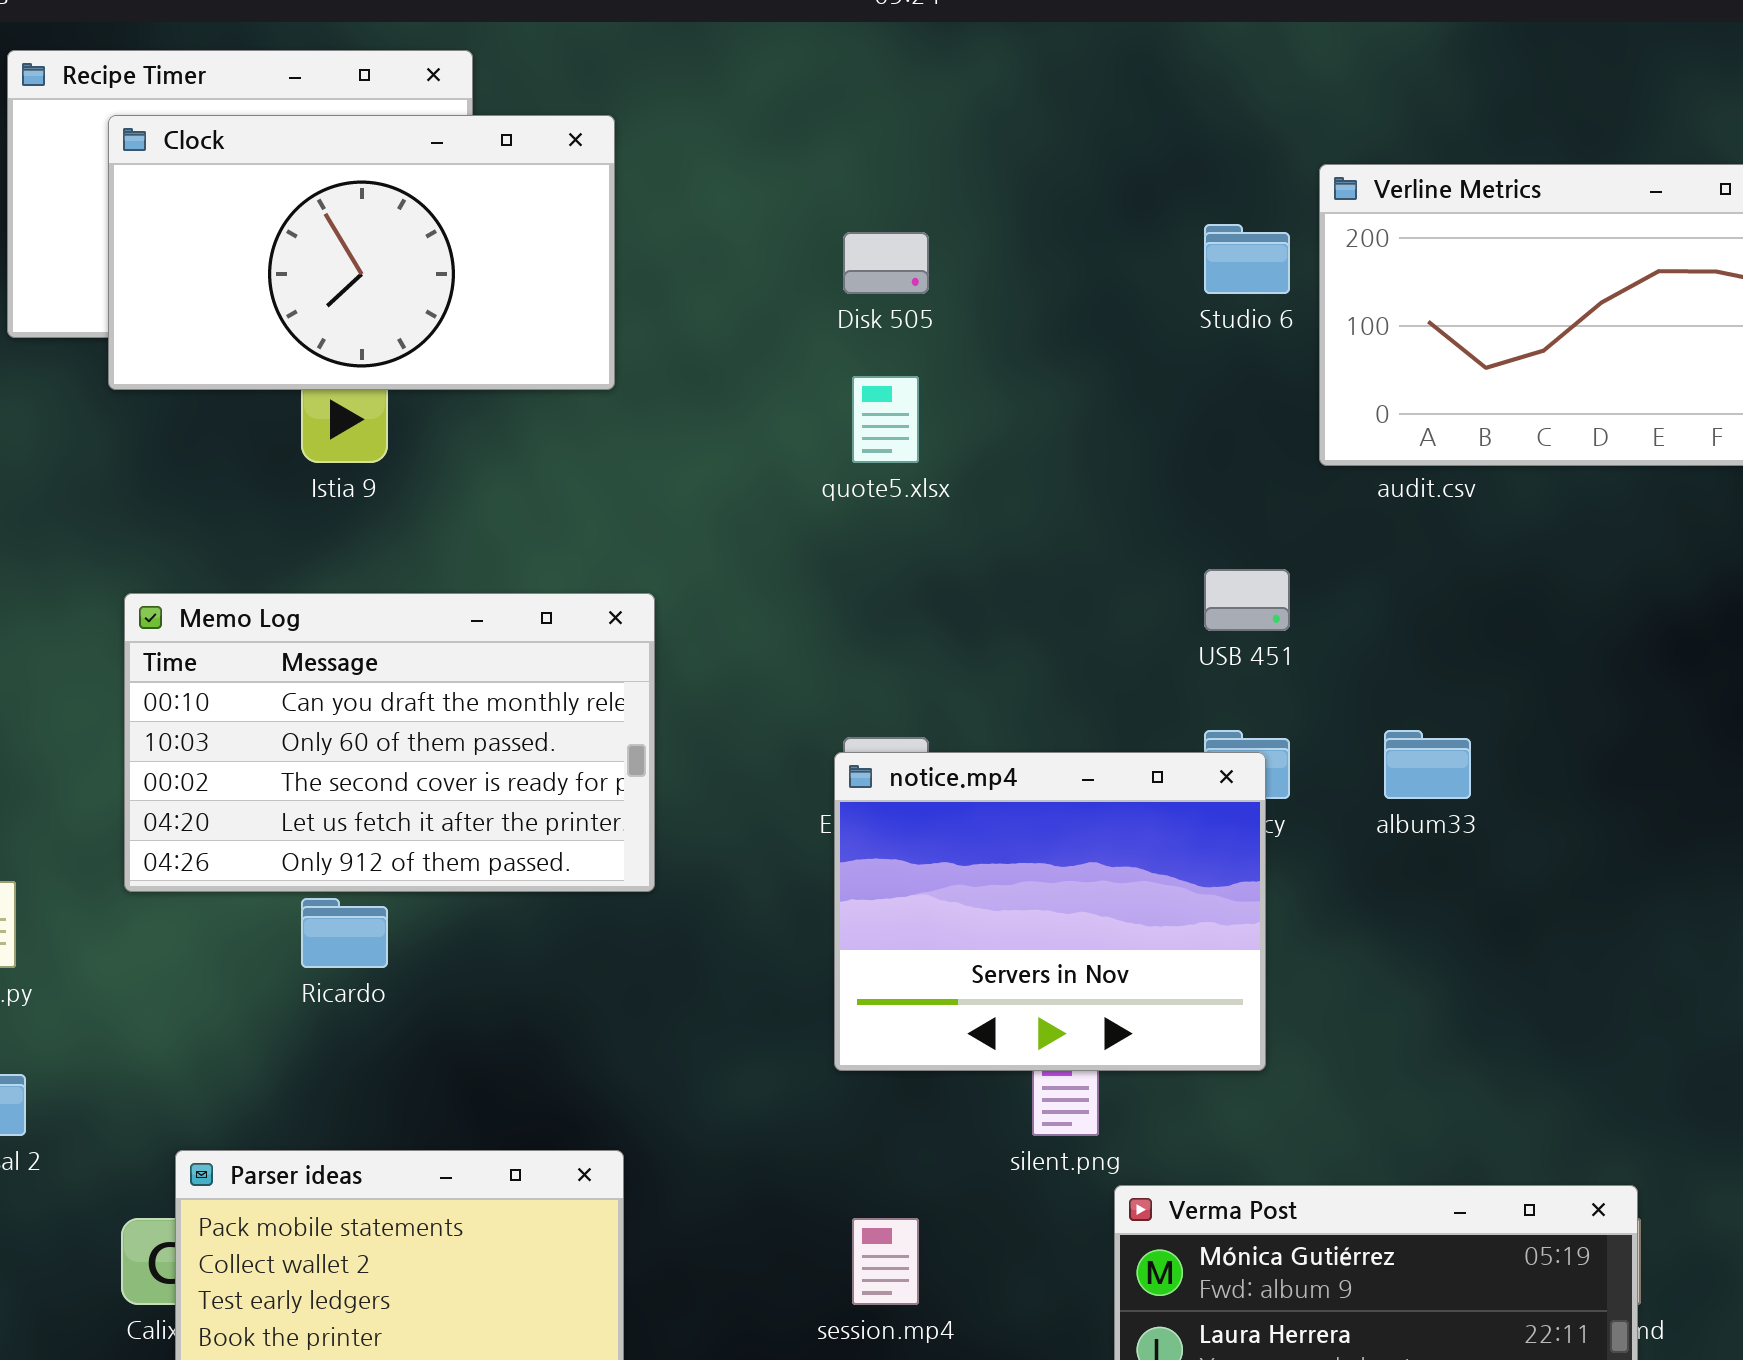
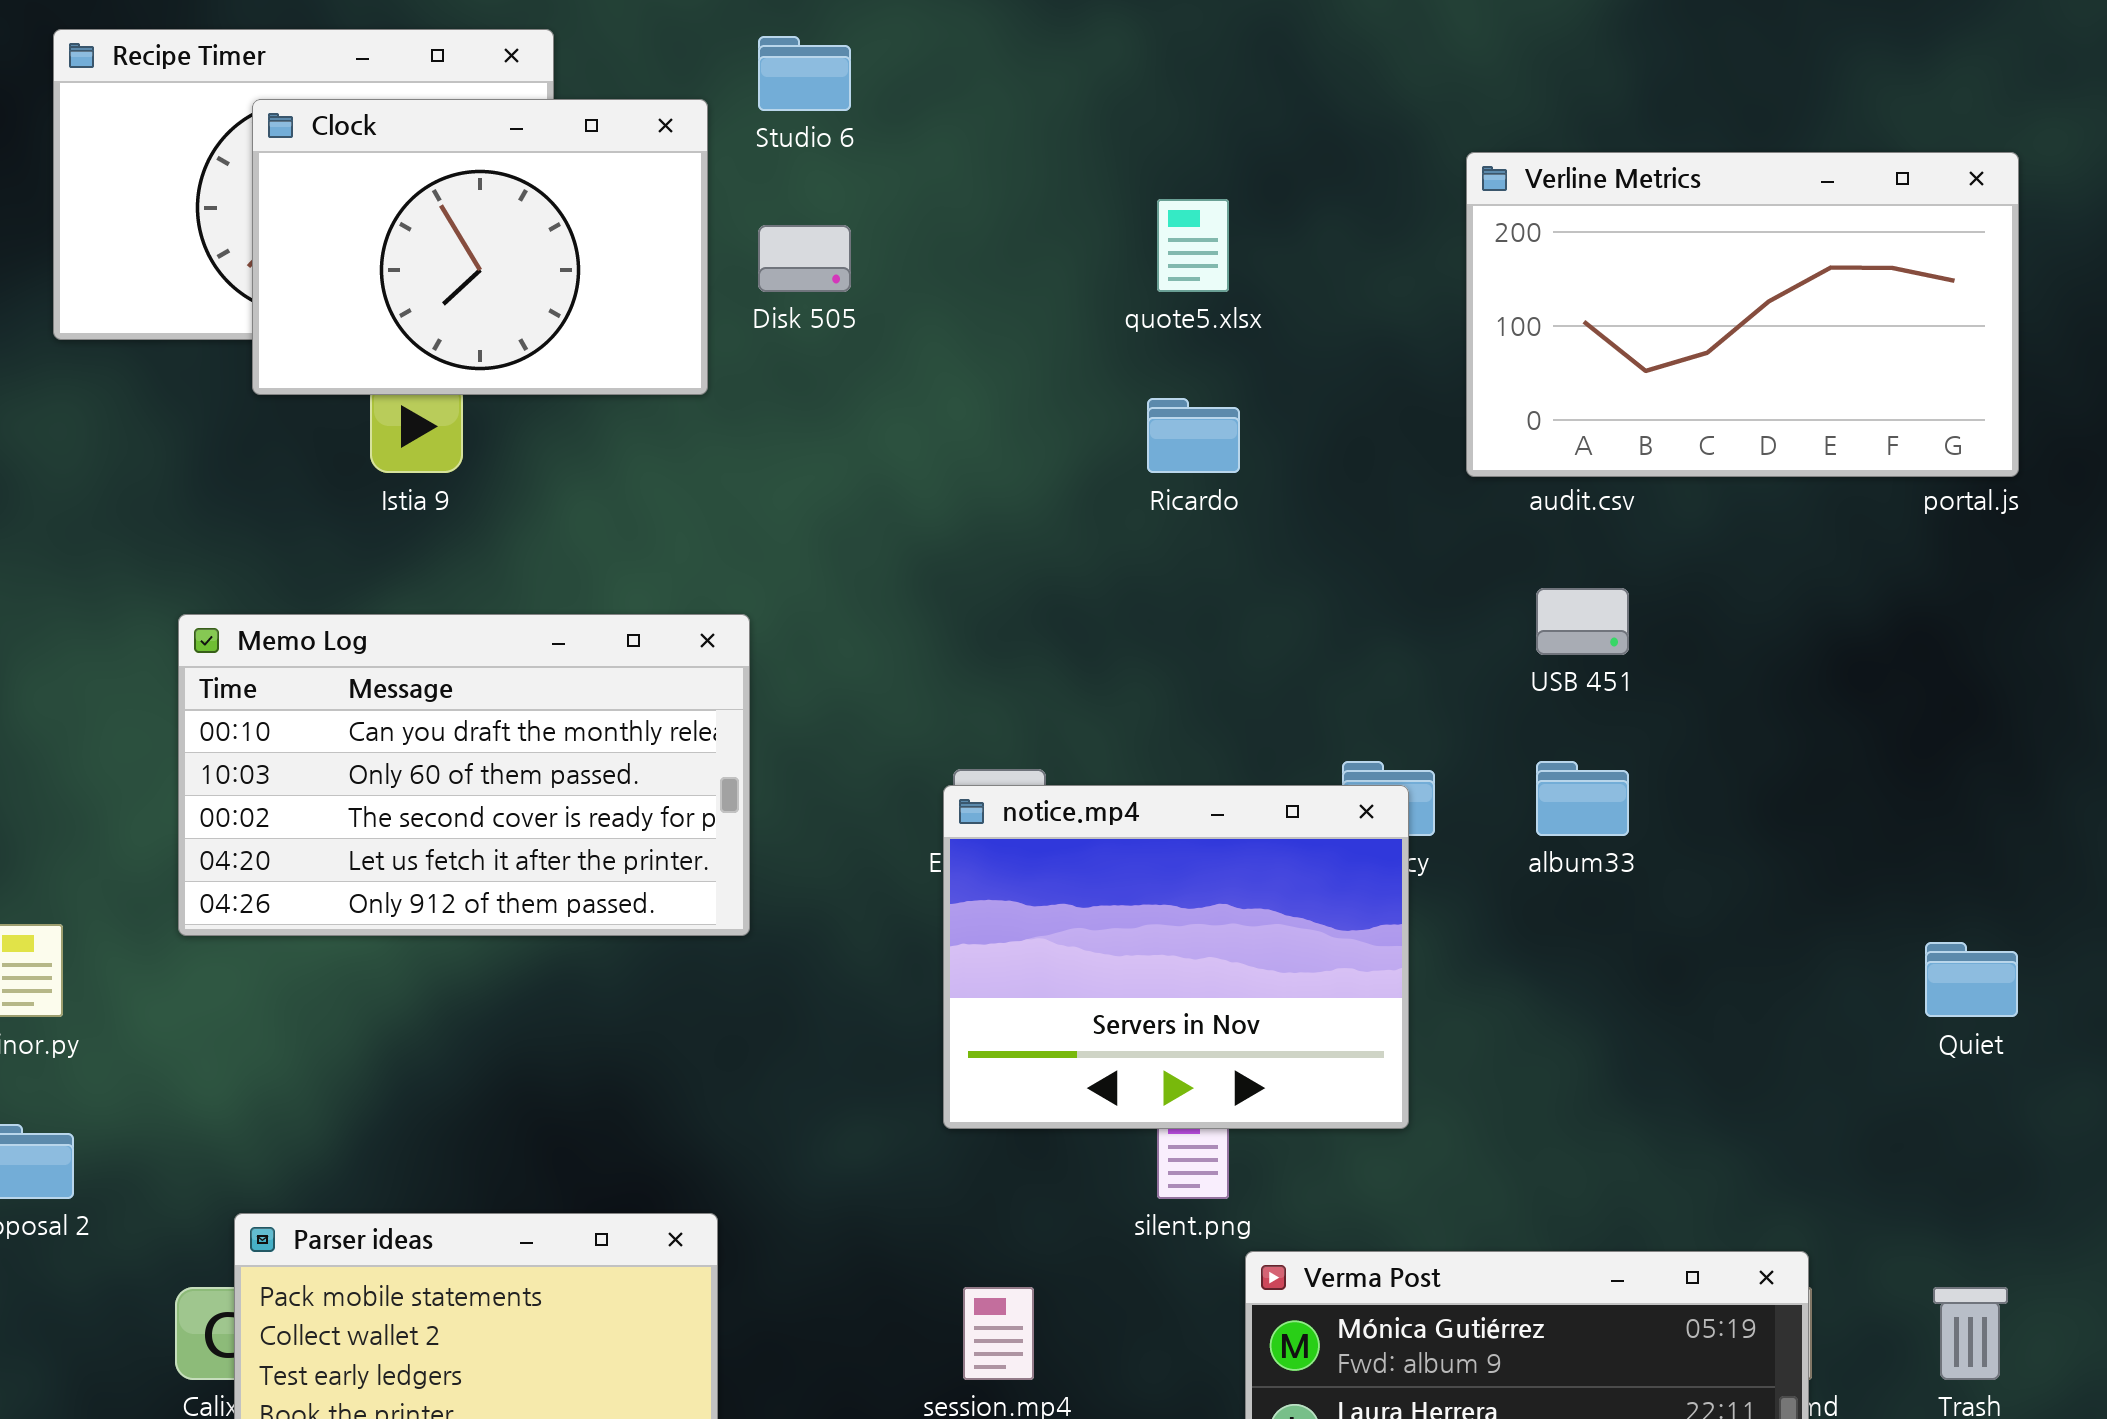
Clock: [108,115,615,390] -> [252,99,708,395], resized
Studio 6: [1204,224,1290,294] -> [758,36,851,111], moved
Disk 505: [843,232,929,294] -> [758,225,851,292], moved
quote5.xlsx: [852,376,919,463] -> [1157,199,1229,292], moved
USB 451: [1204,569,1290,631] -> [1536,588,1629,655], moved
Ricardo: [301,898,388,968] -> [1147,398,1240,473], moved

